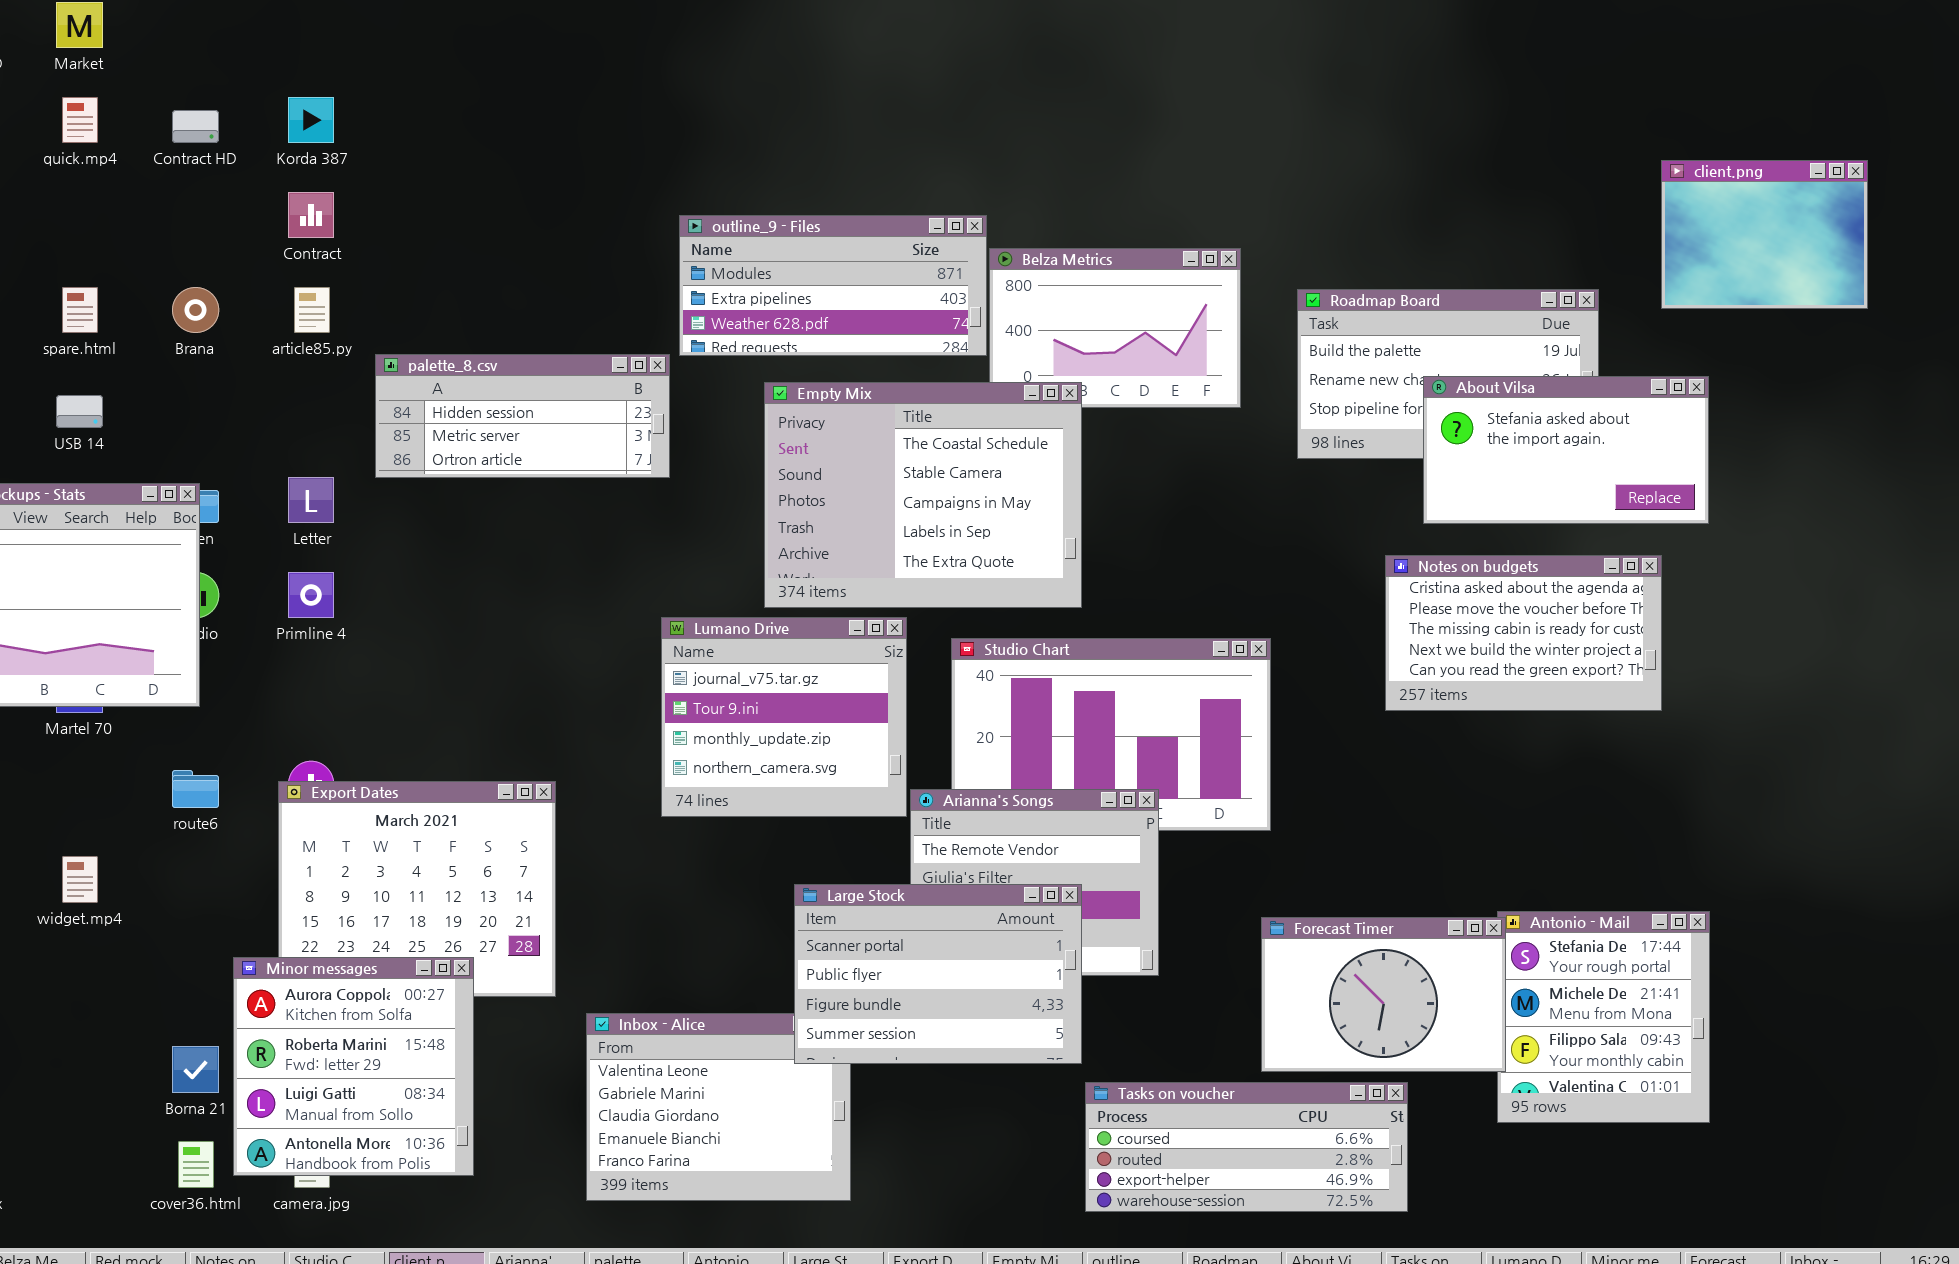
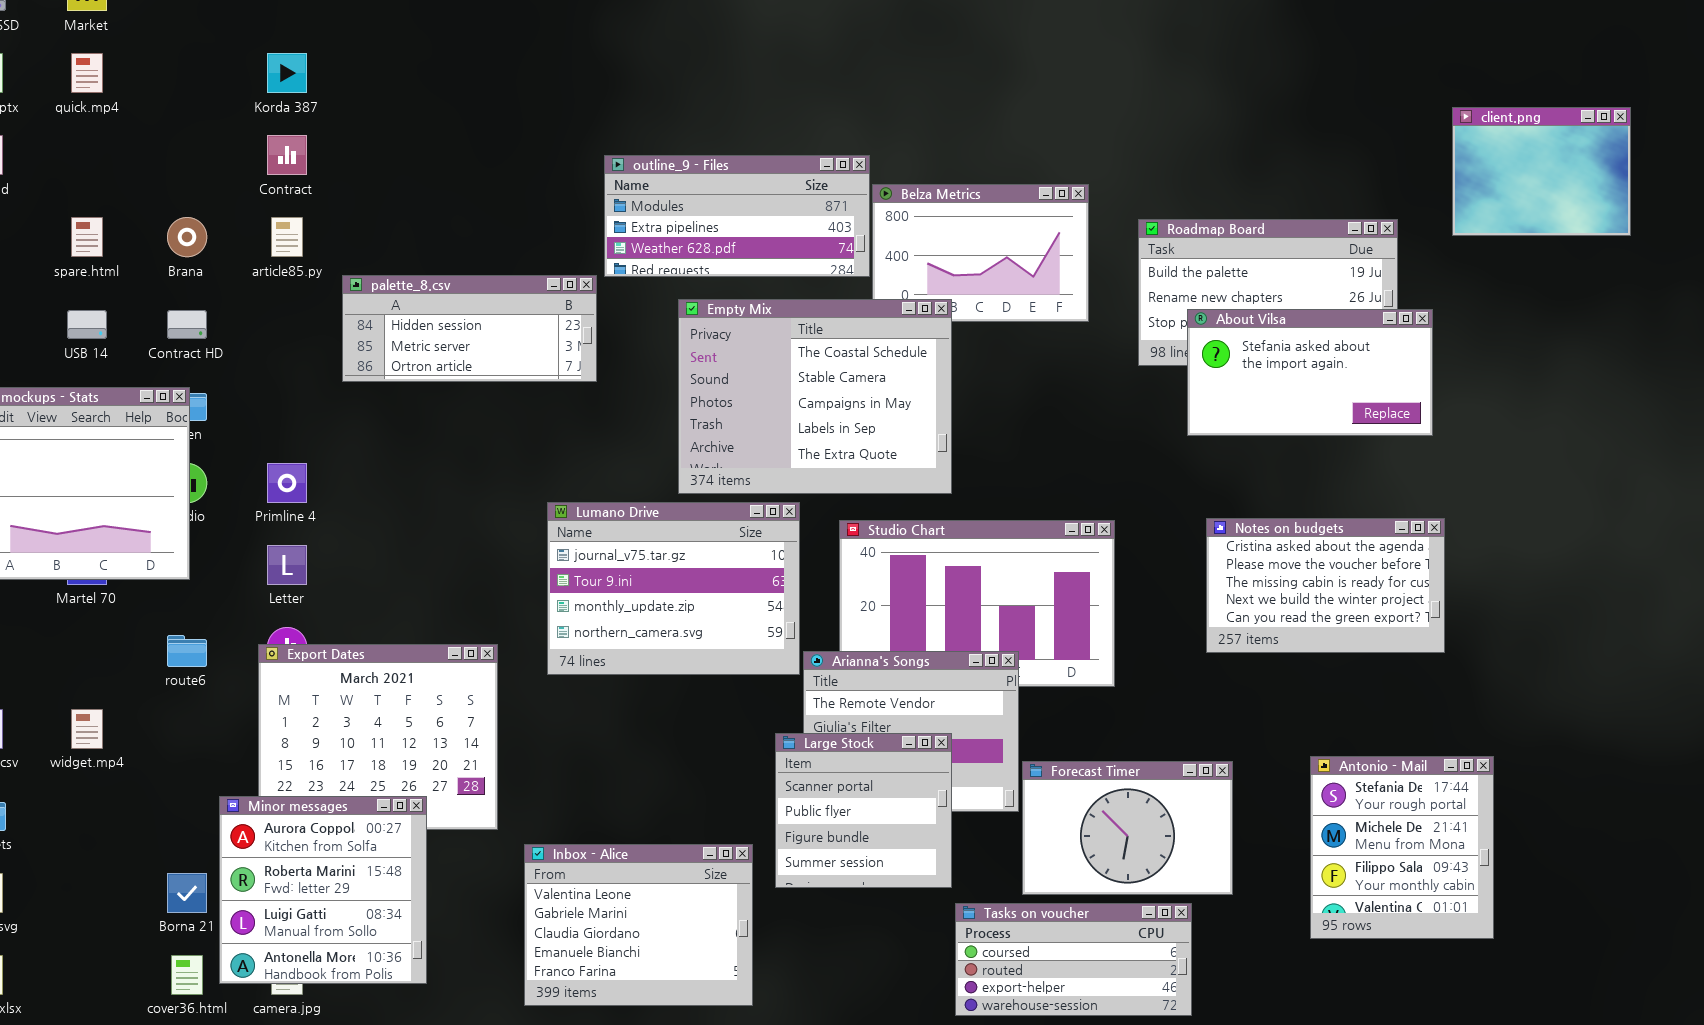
Contract HD: [172,110,219,143] -> [167,310,207,339], moved
About Vilsa: [1423,376,1709,524] -> [1187,309,1433,436], moved
Letter: [288,477,334,523] -> [267,545,307,585], moved
Notes on budgets: [1385,555,1662,711] -> [1206,518,1445,653], moved
Lumano Drive: [661,617,907,817] -> [547,502,800,675], resized
Large Stock: [794,884,1082,1064] -> [775,733,952,888], resized
Forecast Timer: [1261,917,1506,1072] -> [1022,761,1233,895], moved
Tasks on voucher: [1085,1082,1408,1212] -> [955,903,1192,1016], resized

